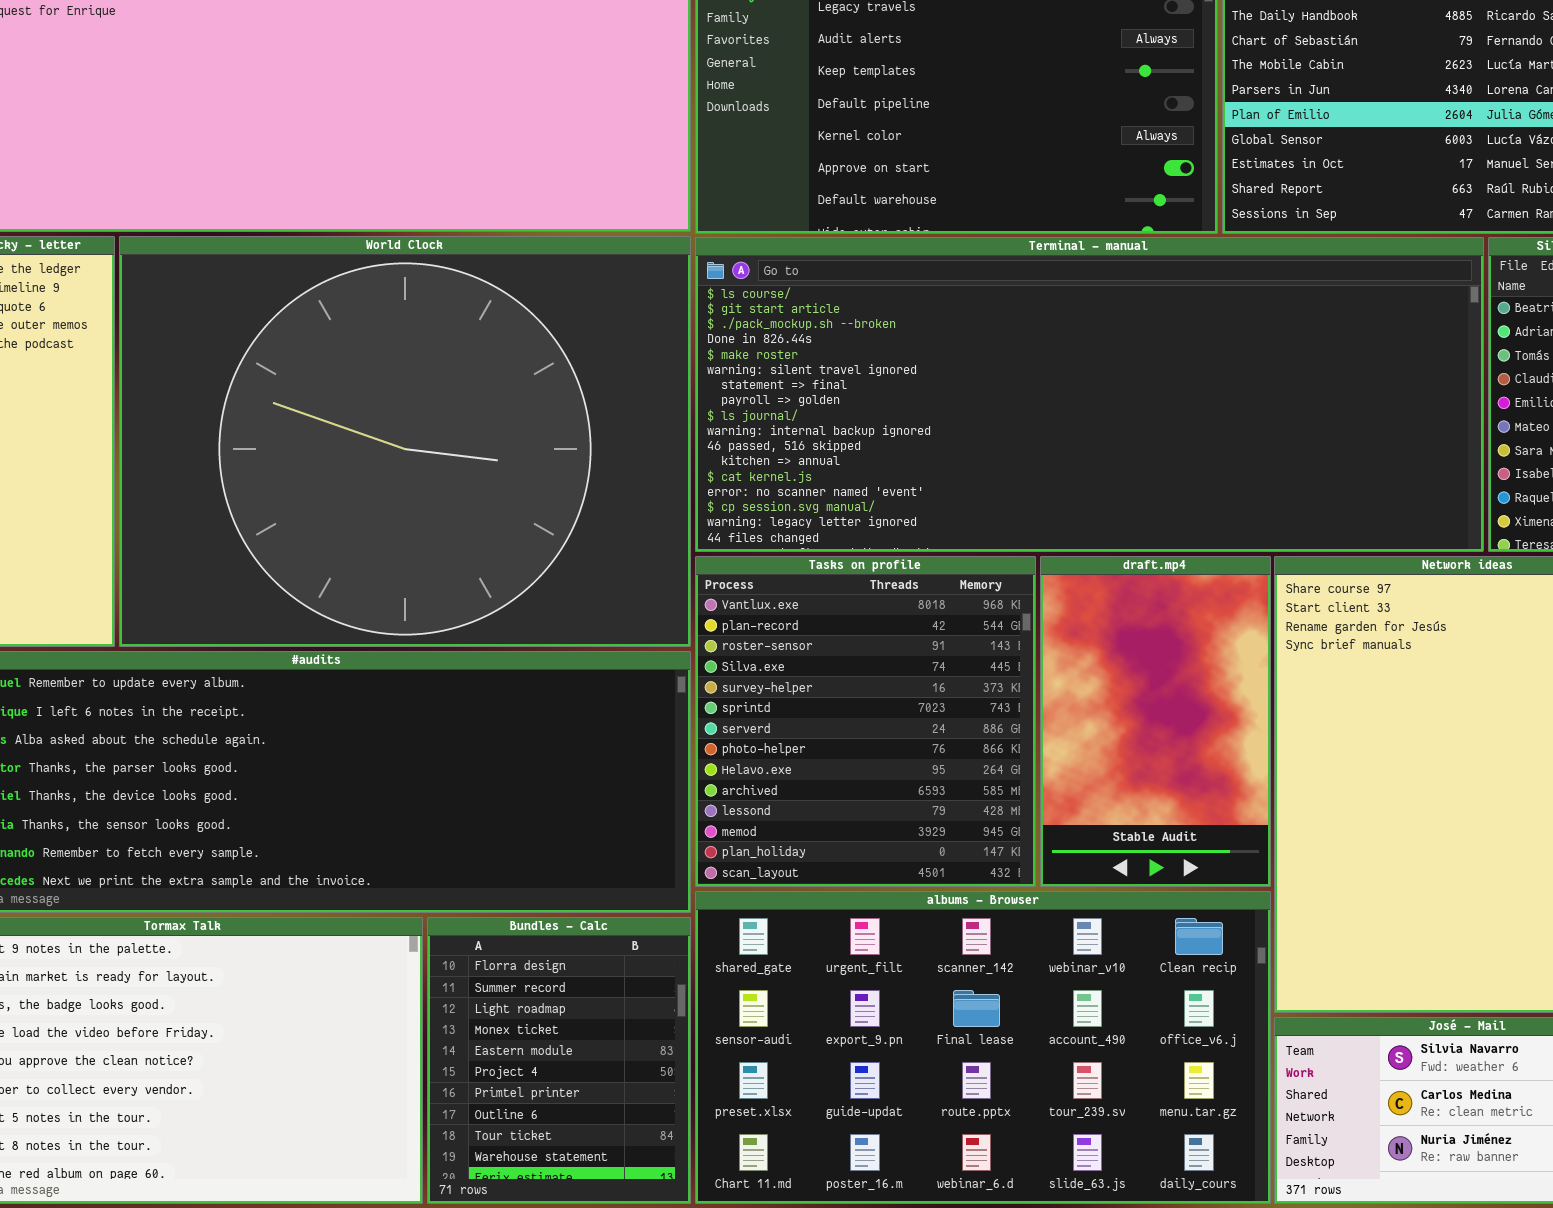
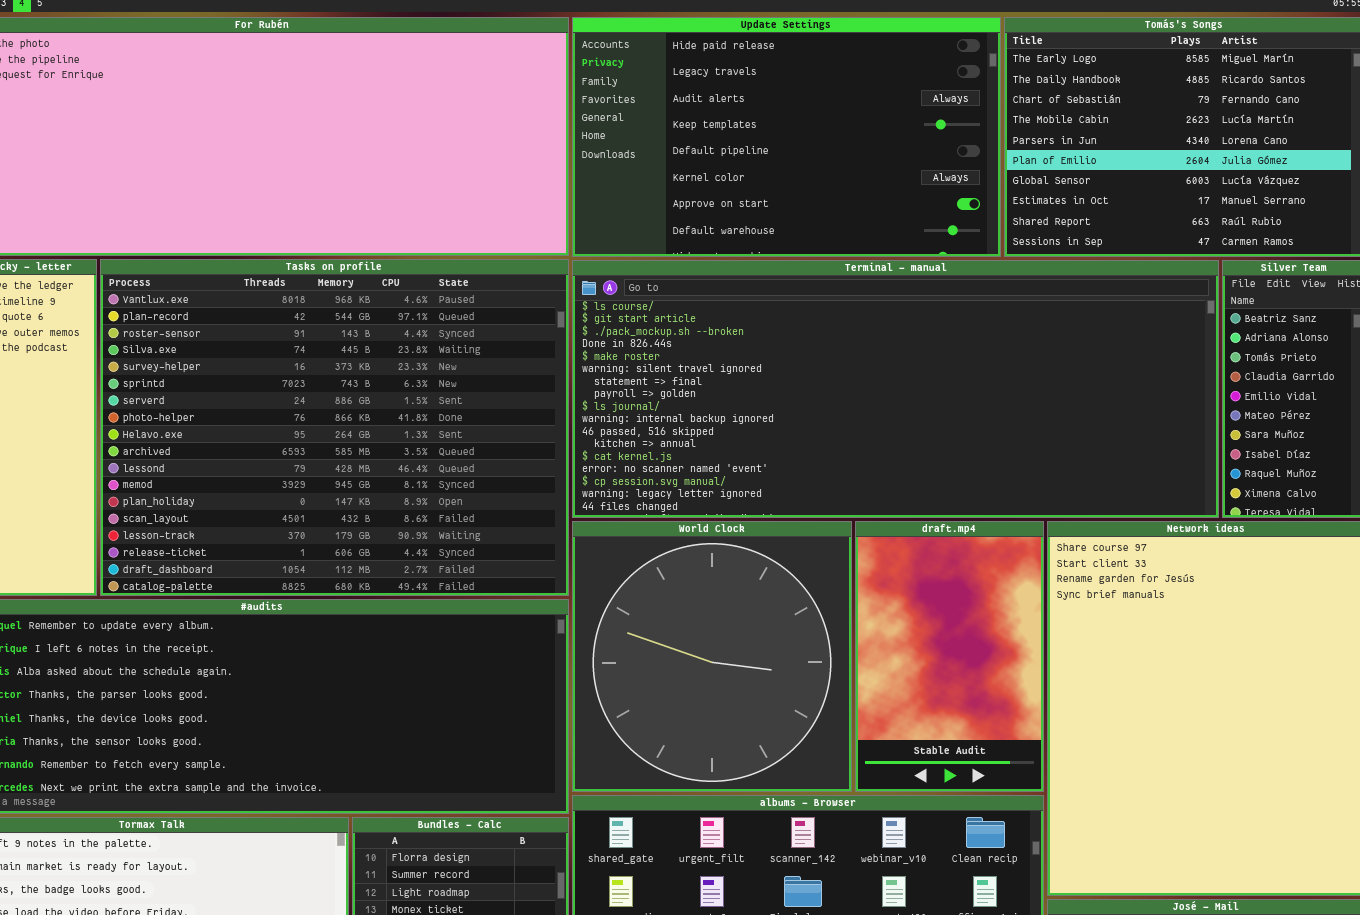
World Clock: [119,236,691,647] -> [572,521,852,792], moved, resized
Tasks on profile: [695,556,1036,887] -> [100,259,569,596], moved, resized

